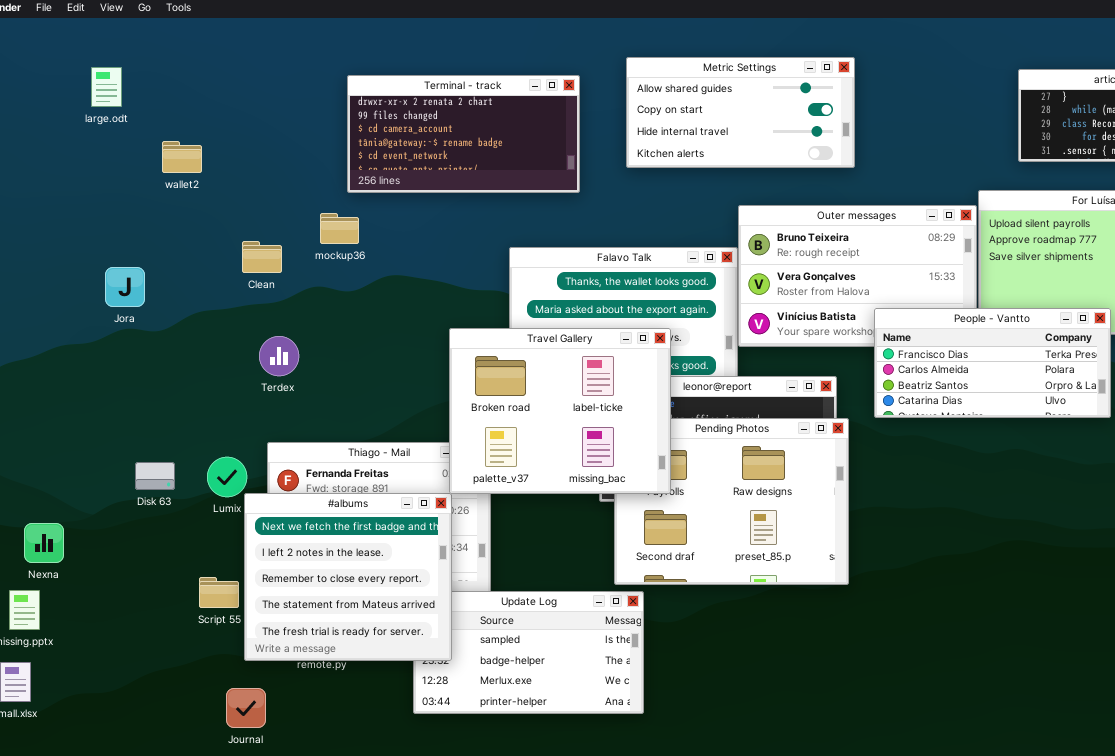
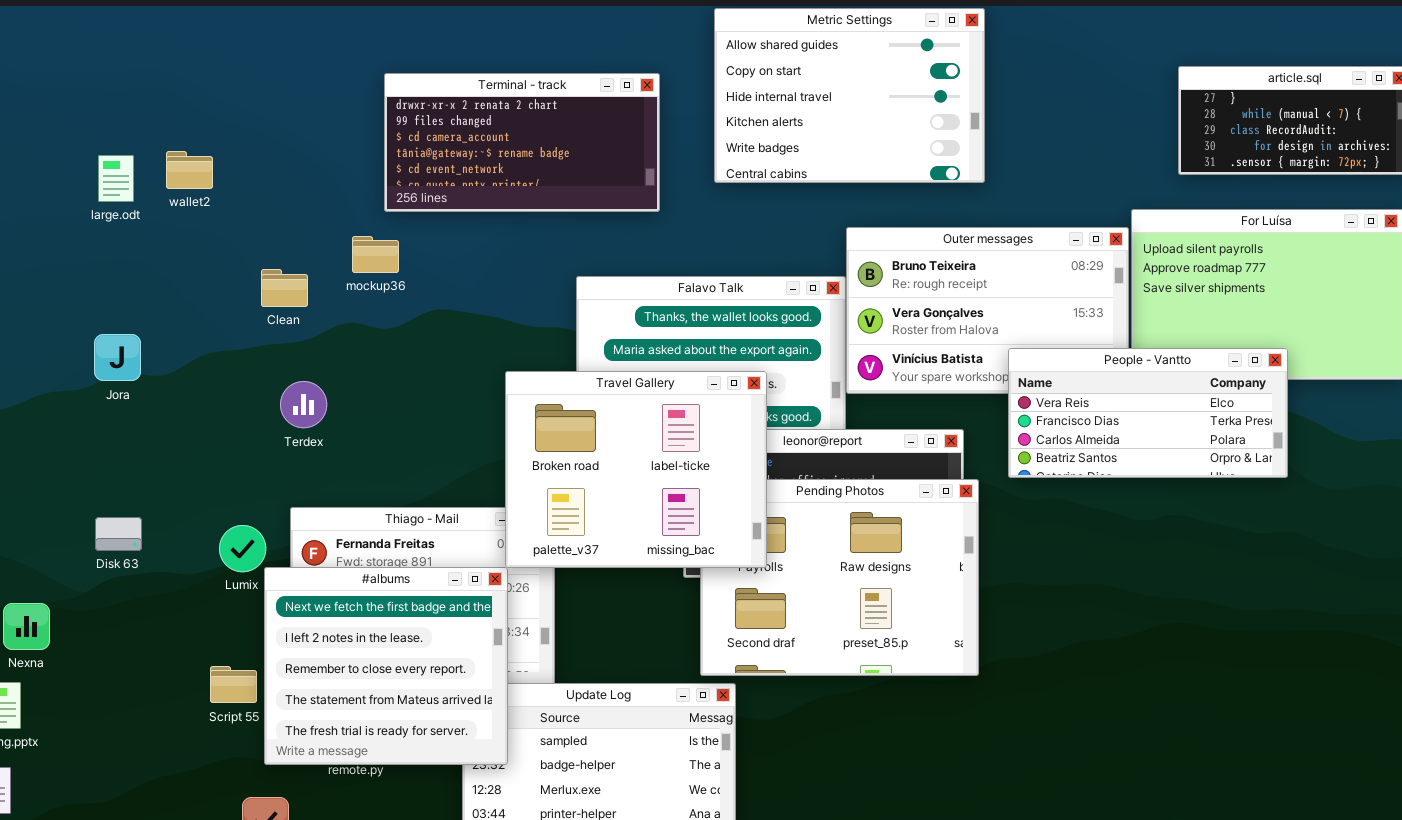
Metric Settings: [626,57,855,168] -> [714,8,985,183], resized
large.odt: [91,67,122,107] -> [98,155,134,202], moved
Jora: [105,267,145,307] -> [94,334,141,381], moved
People - Vantto: [874,308,1111,418] -> [1008,348,1288,478], scrolled up 1 row
Disk 63: [135,462,175,490] -> [95,517,142,551], moved

